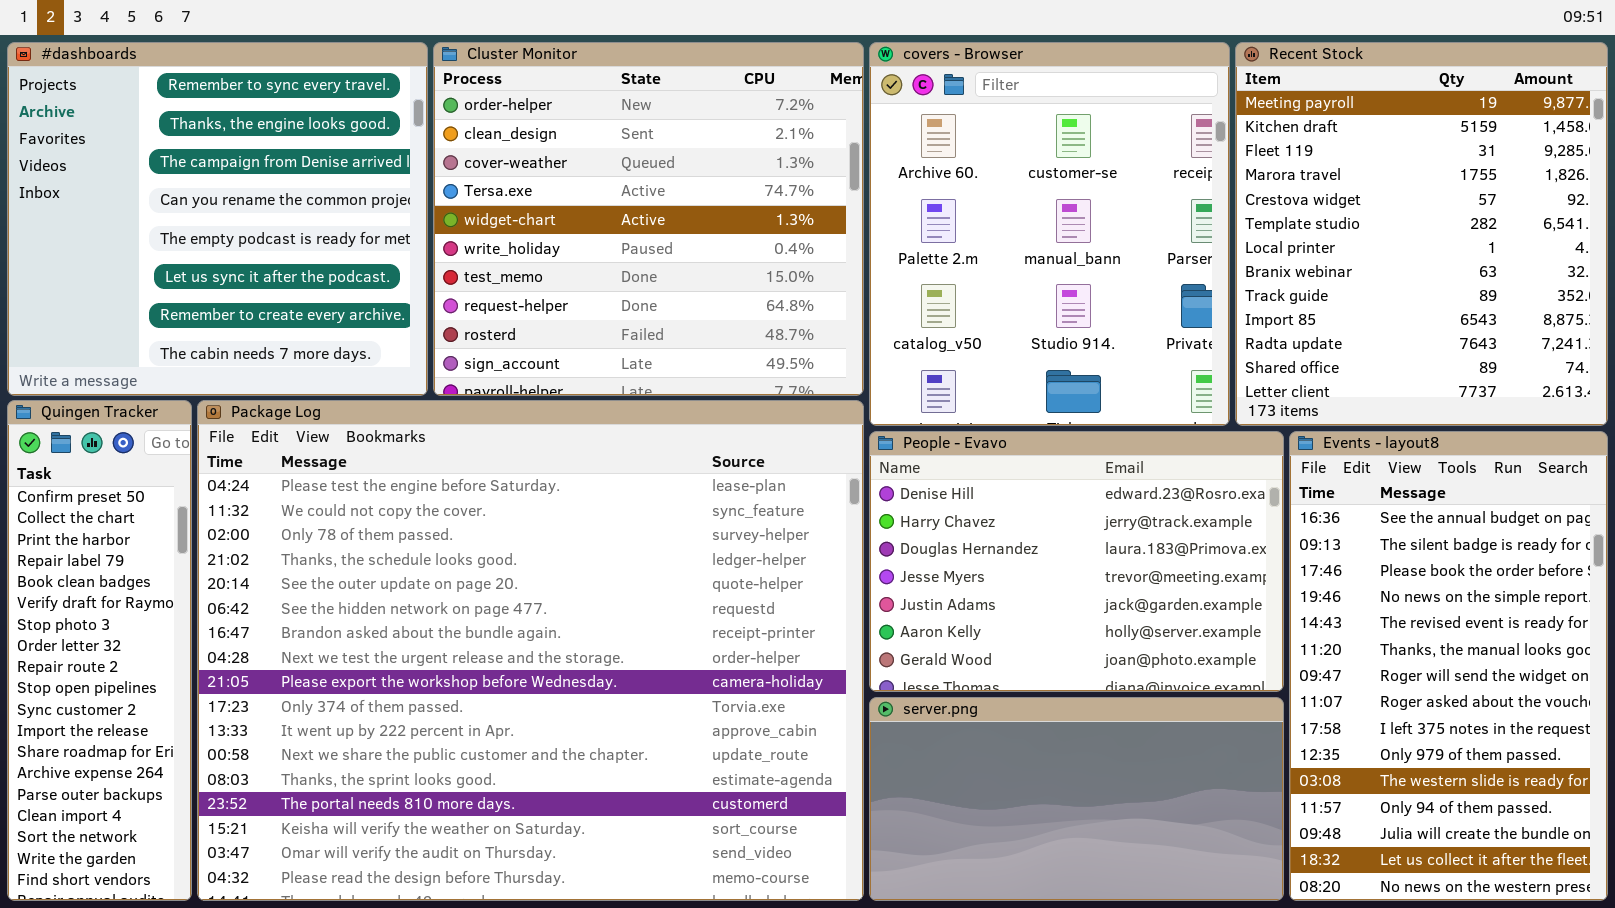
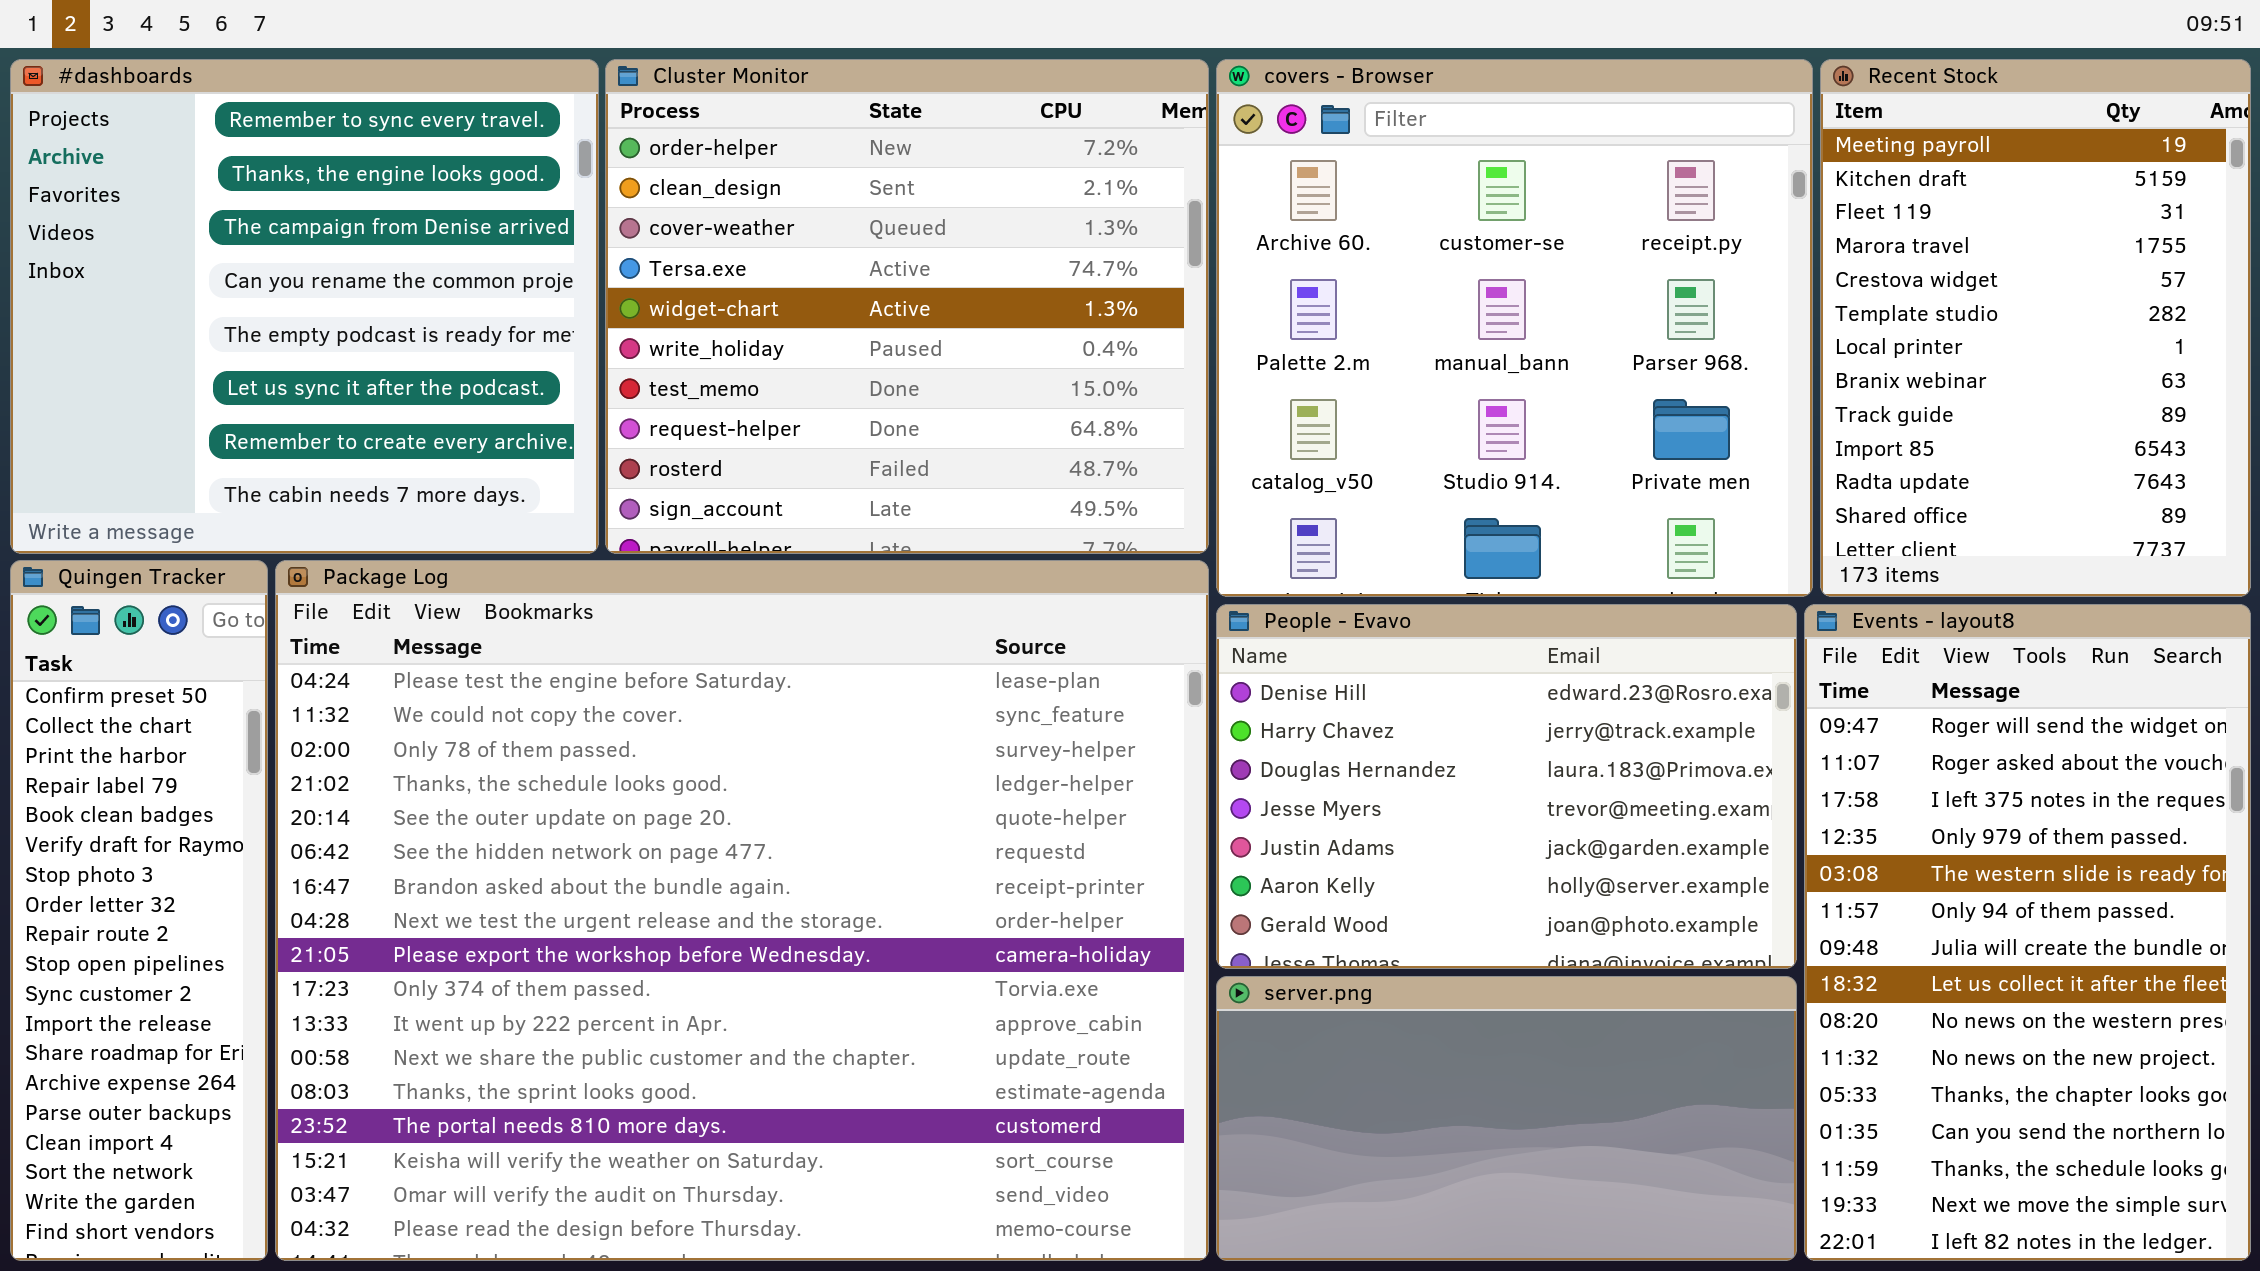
covers - Browser: [869,42,1230,426] -> [1216,59,1813,597], resized
Recent Stock: [1235,42,1608,426] -> [1820,59,2251,597], resized
Events - layout8: [1289,431,1608,901] -> [1804,604,2251,1261], scrolled down 6 rows

